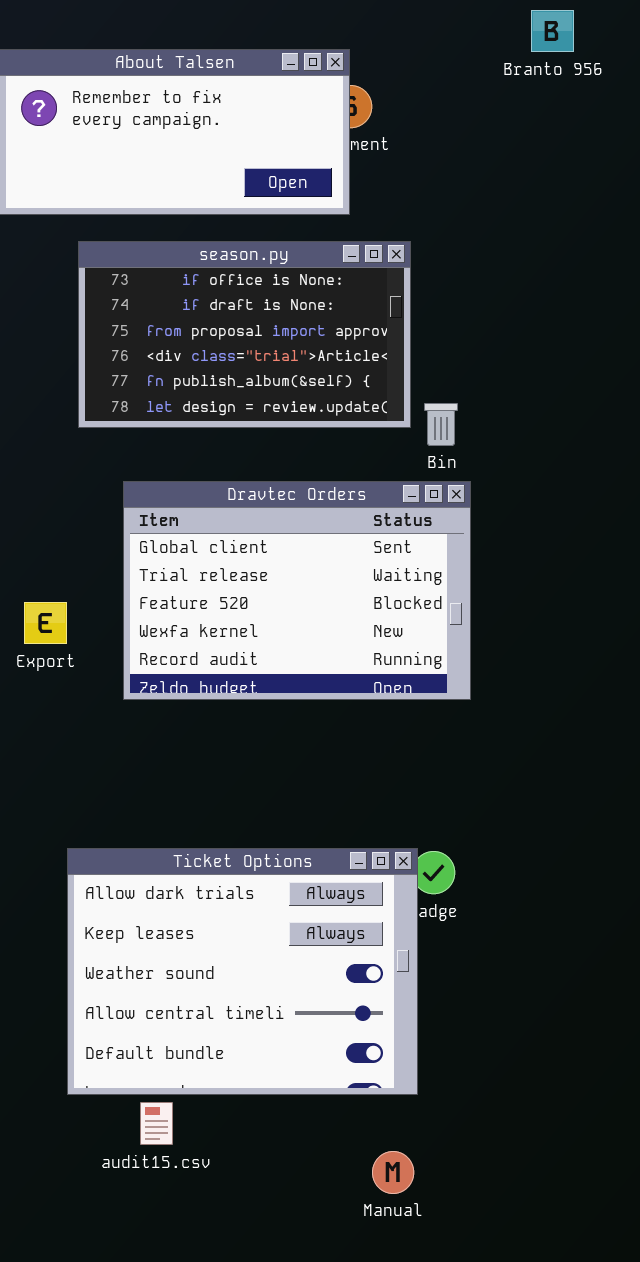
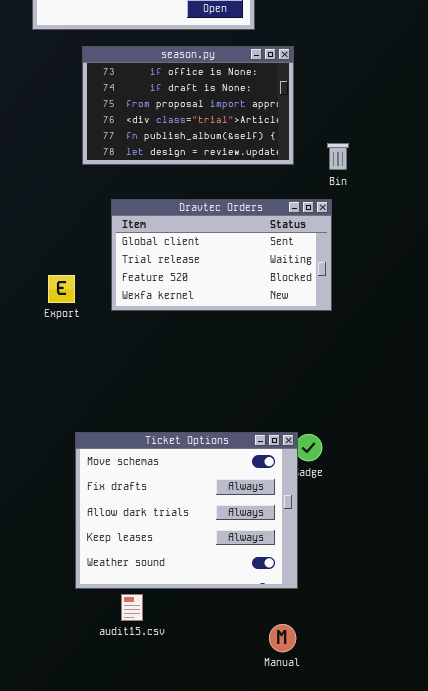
Bin: [424,403,458,446] -> [327,143,349,170], moved
Dravtec Orders: [123,481,471,700] -> [111,199,332,311], resized
Ticket Options: [67,848,418,1095] -> [75,432,298,589], scrolled up 2 rows

